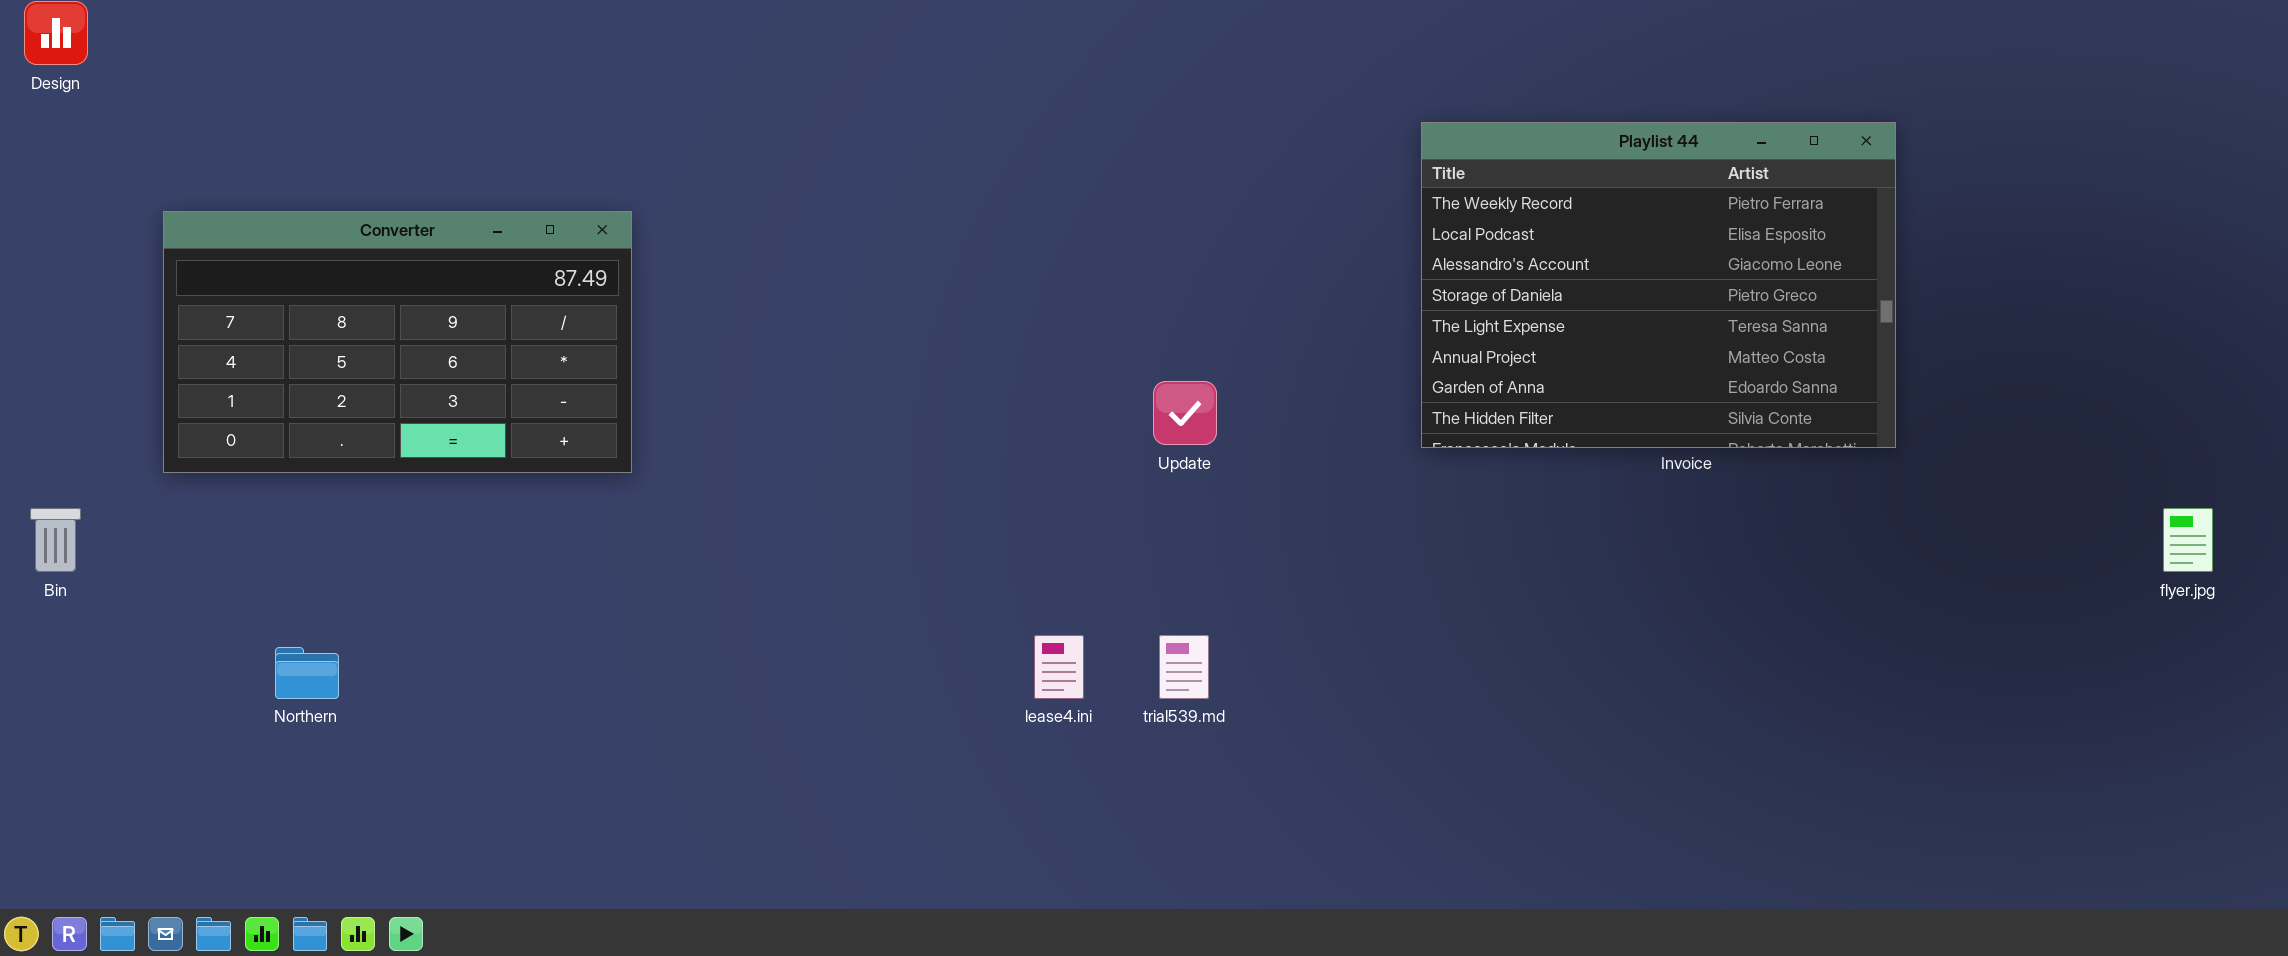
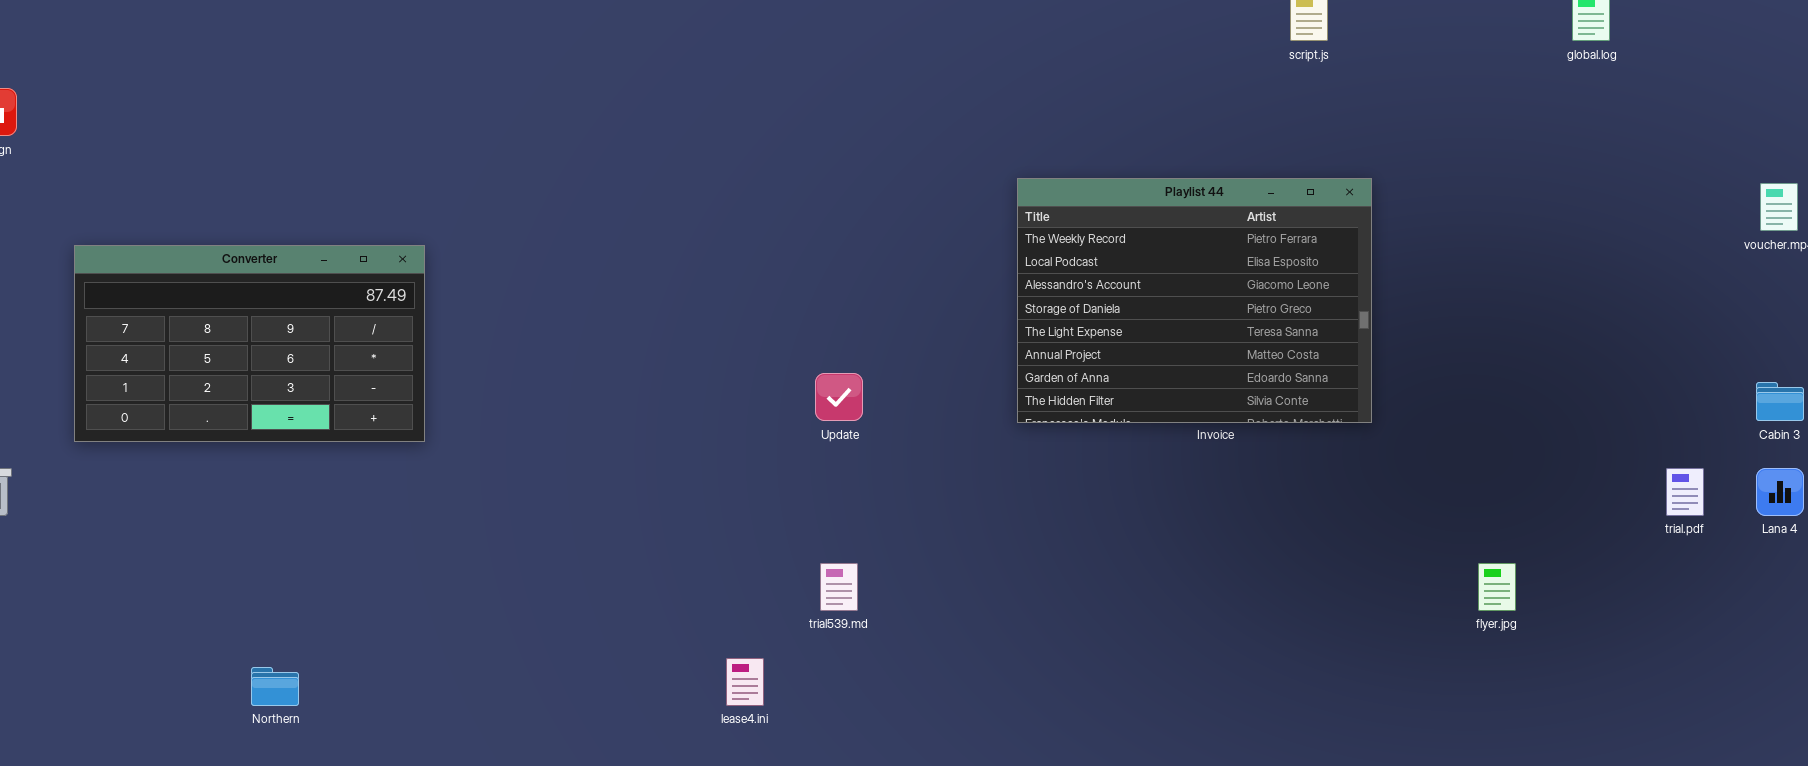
flyer.jpg: [2163,508,2213,572] -> [1478,563,1516,611], moved
lease4.ini: [1034,635,1084,699] -> [726,658,764,706], moved
Northern: [275,647,339,699] -> [251,667,299,706], moved

